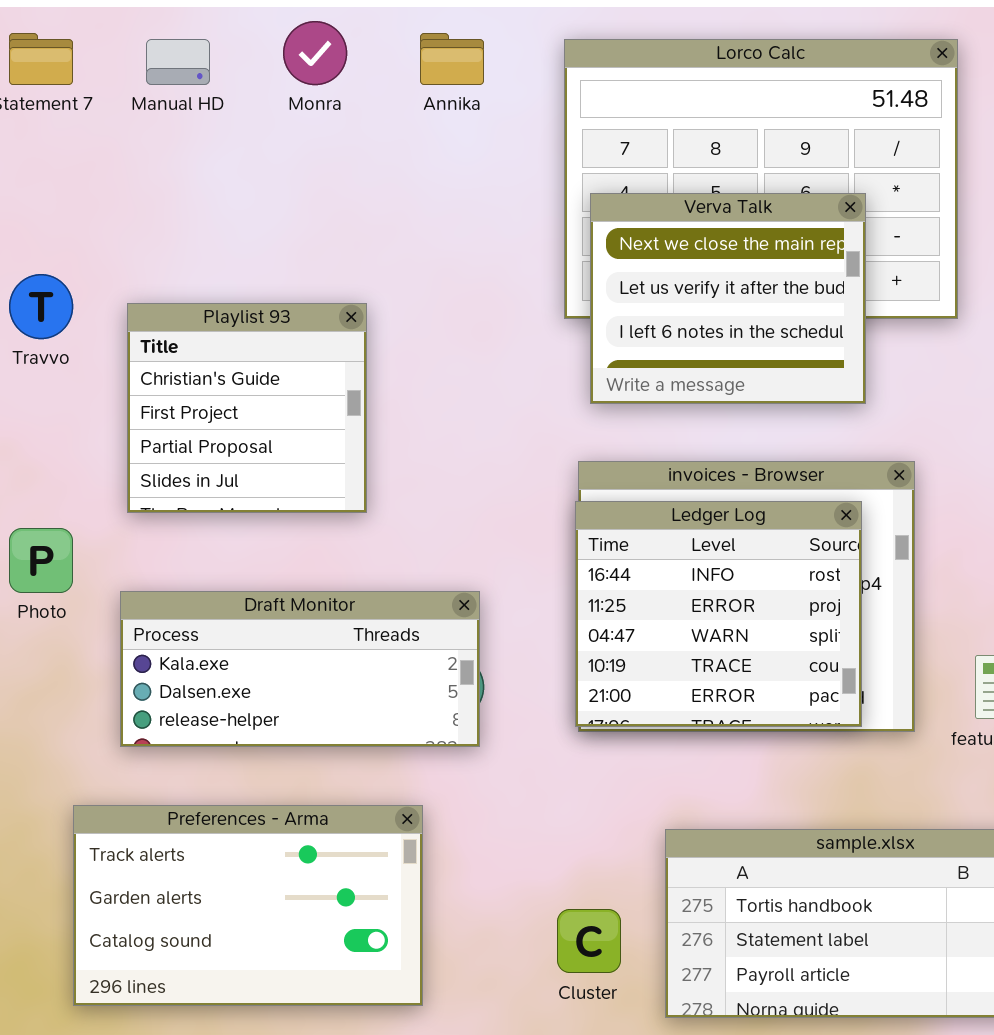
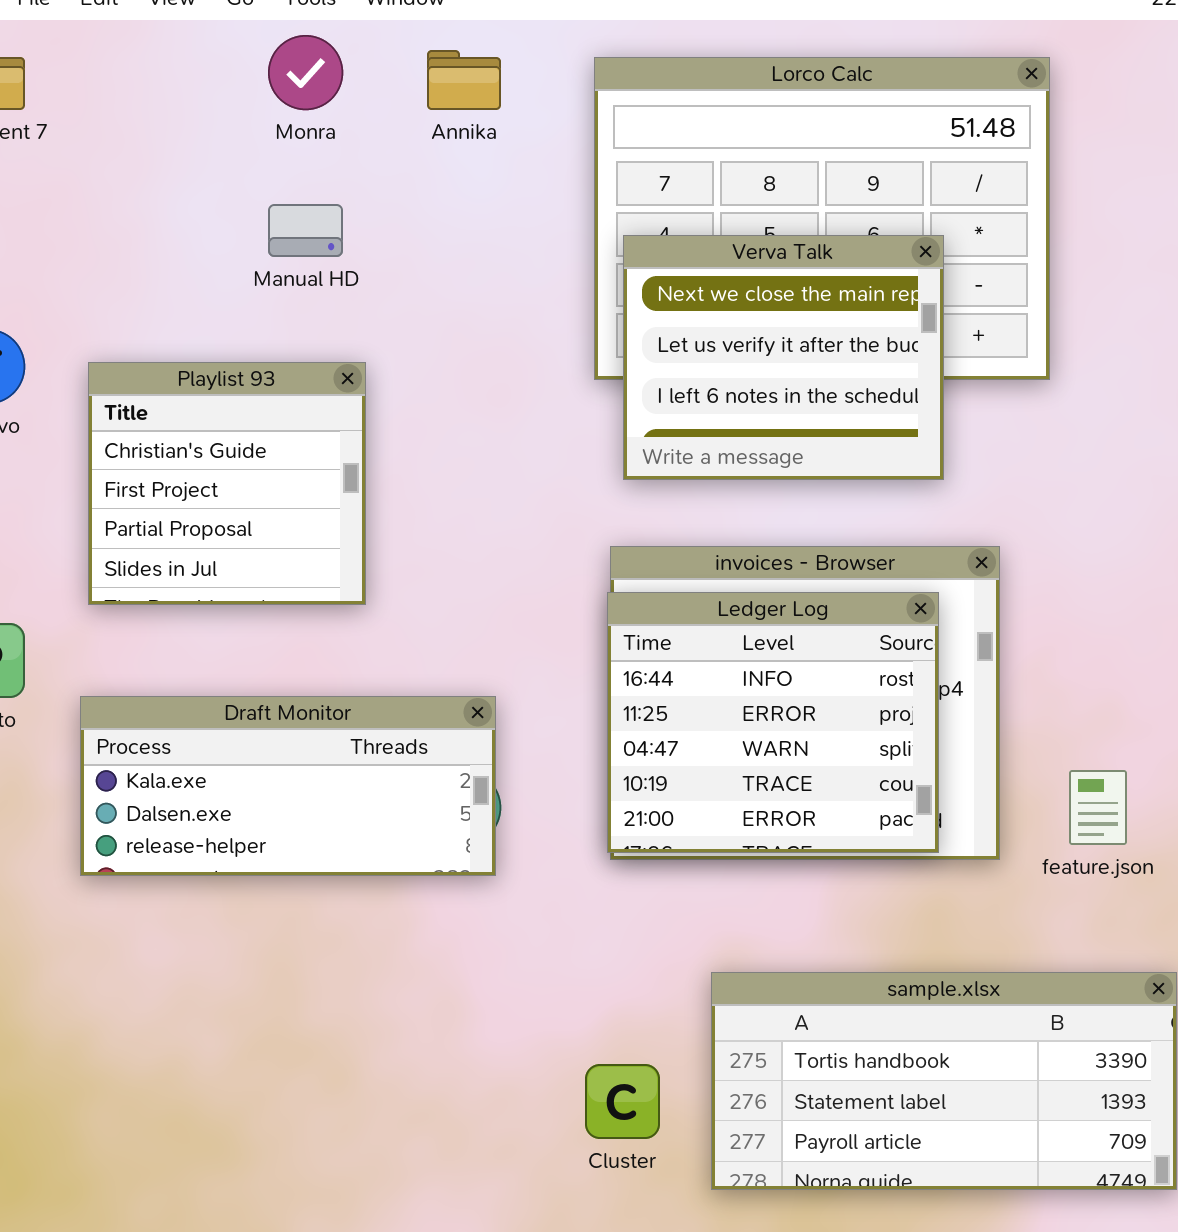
Manual HD: [146,39,210,85] -> [268,204,343,257], moved
Preferences - Arma: [73,805,423,1006] -> none, closed

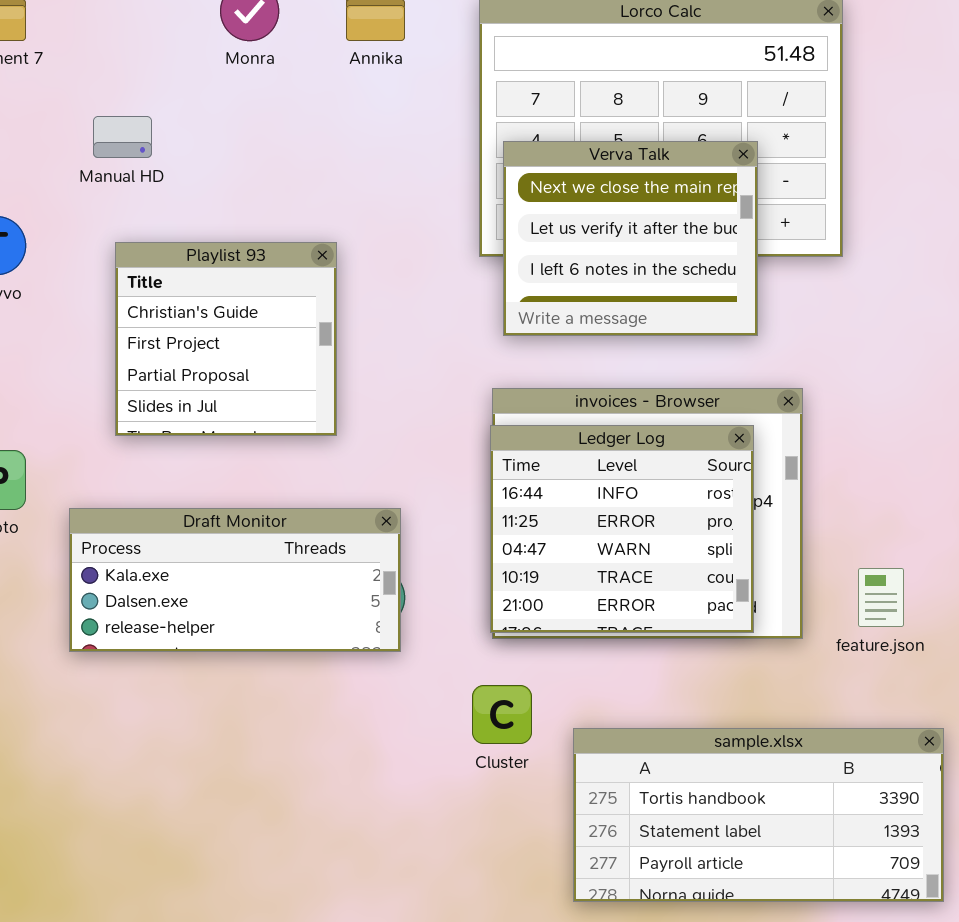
Manual HD: [268,204,343,257] -> [93,116,152,158], moved
Playlist 93: [88,362,366,605] -> [115,242,337,436], moved
Cluster: [585,1064,660,1139] -> [472,685,532,744], moved

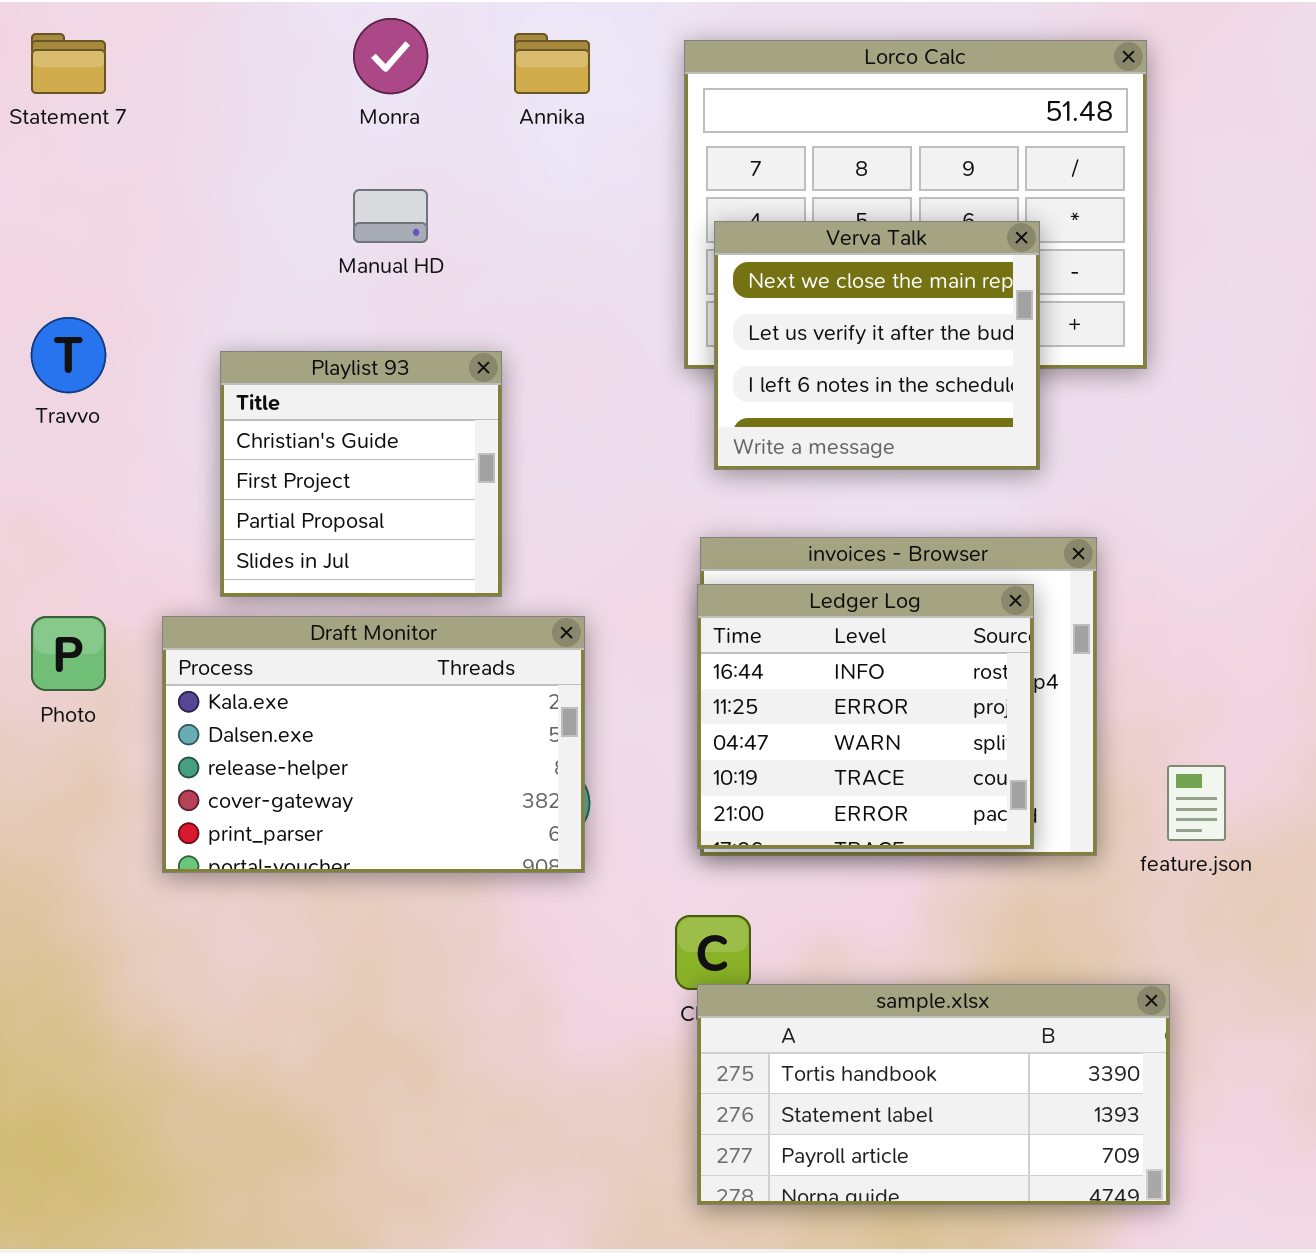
Manual HD: [93,116,152,158] -> [353,189,428,243], moved
Draft Monitor: [69,508,401,652] -> [162,616,585,873], resized
sample.xlsx: [573,728,944,902] -> [697,984,1170,1205], moved

